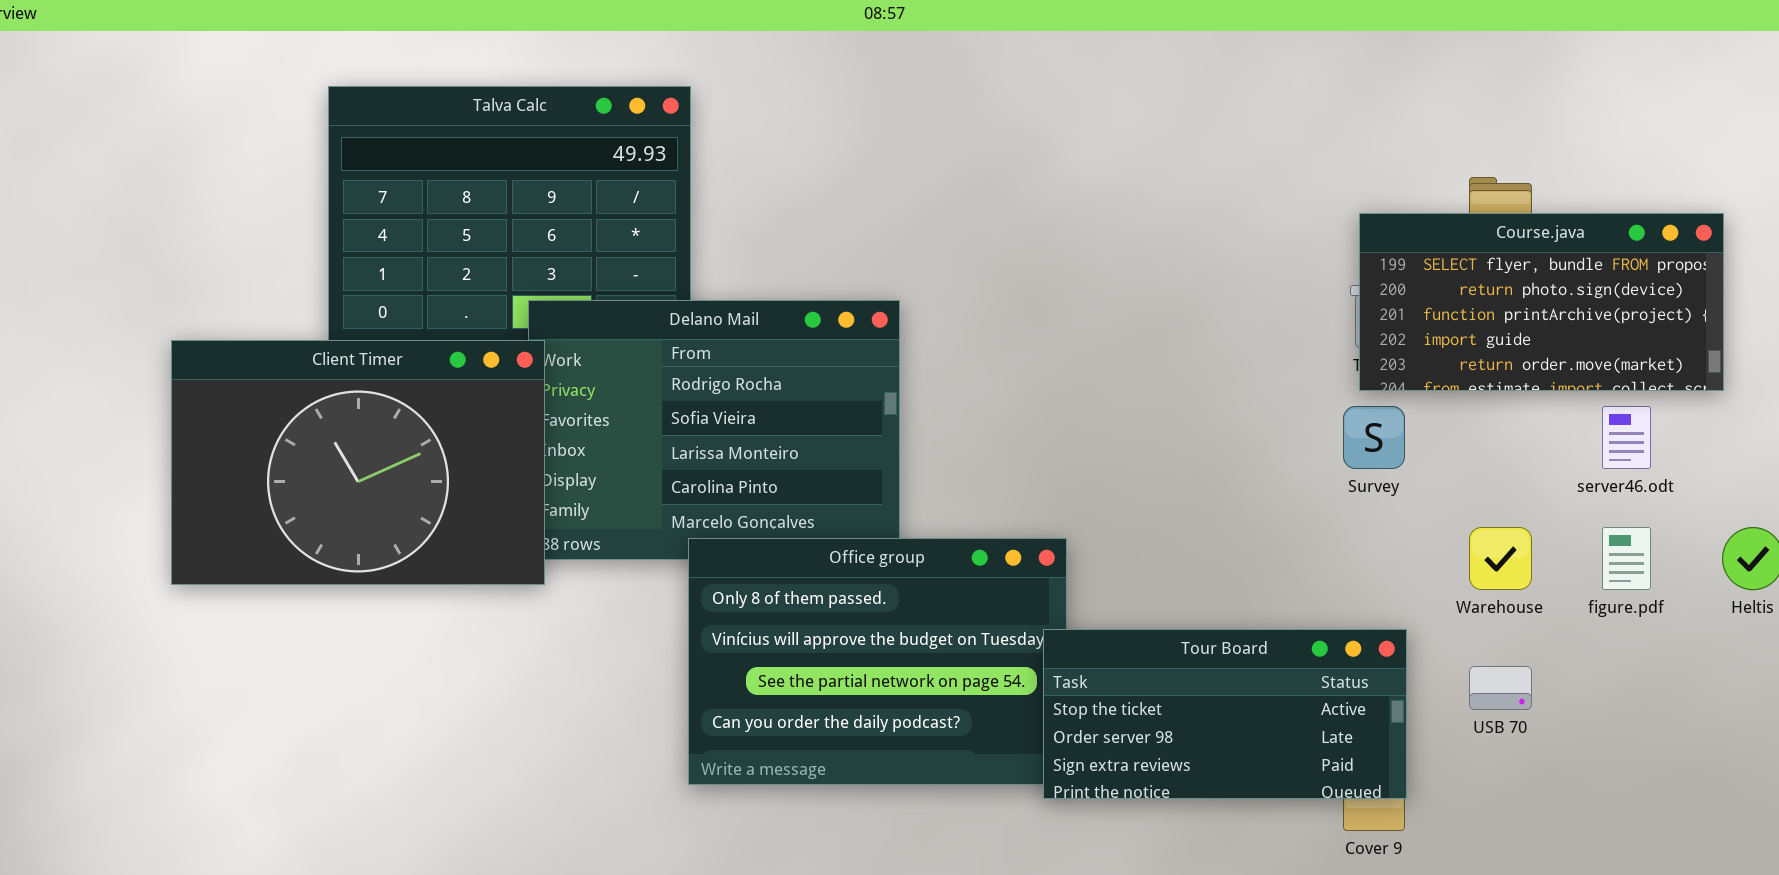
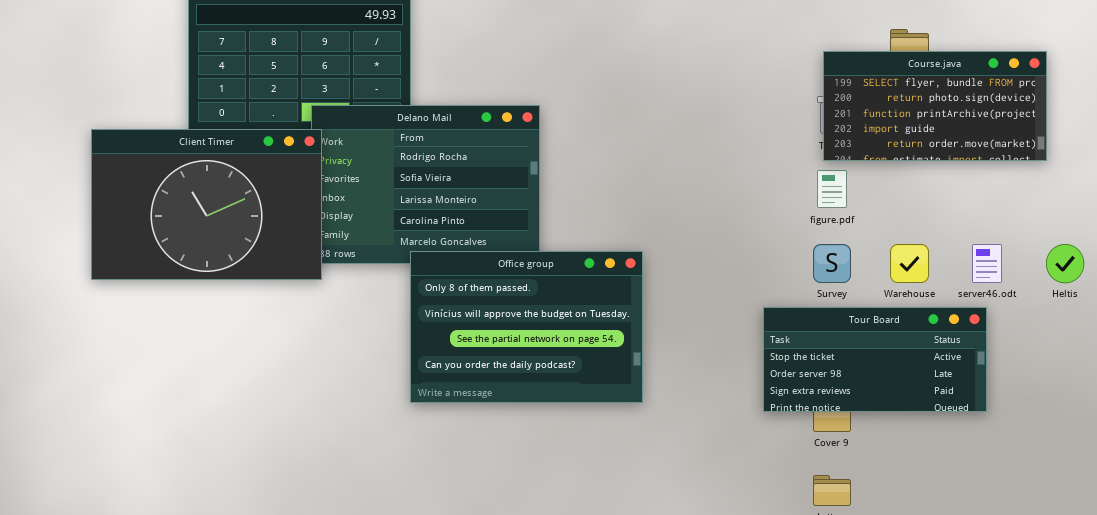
Survey: [1343,406,1405,469] -> [813,244,851,283], moved
server46.odt: [1602,406,1651,469] -> [972,244,1002,283], moved
figure.pdf: [1602,527,1651,590] -> [817,170,847,208], moved
Tour Board: [1043,629,1407,799] -> [763,307,987,412], moved

